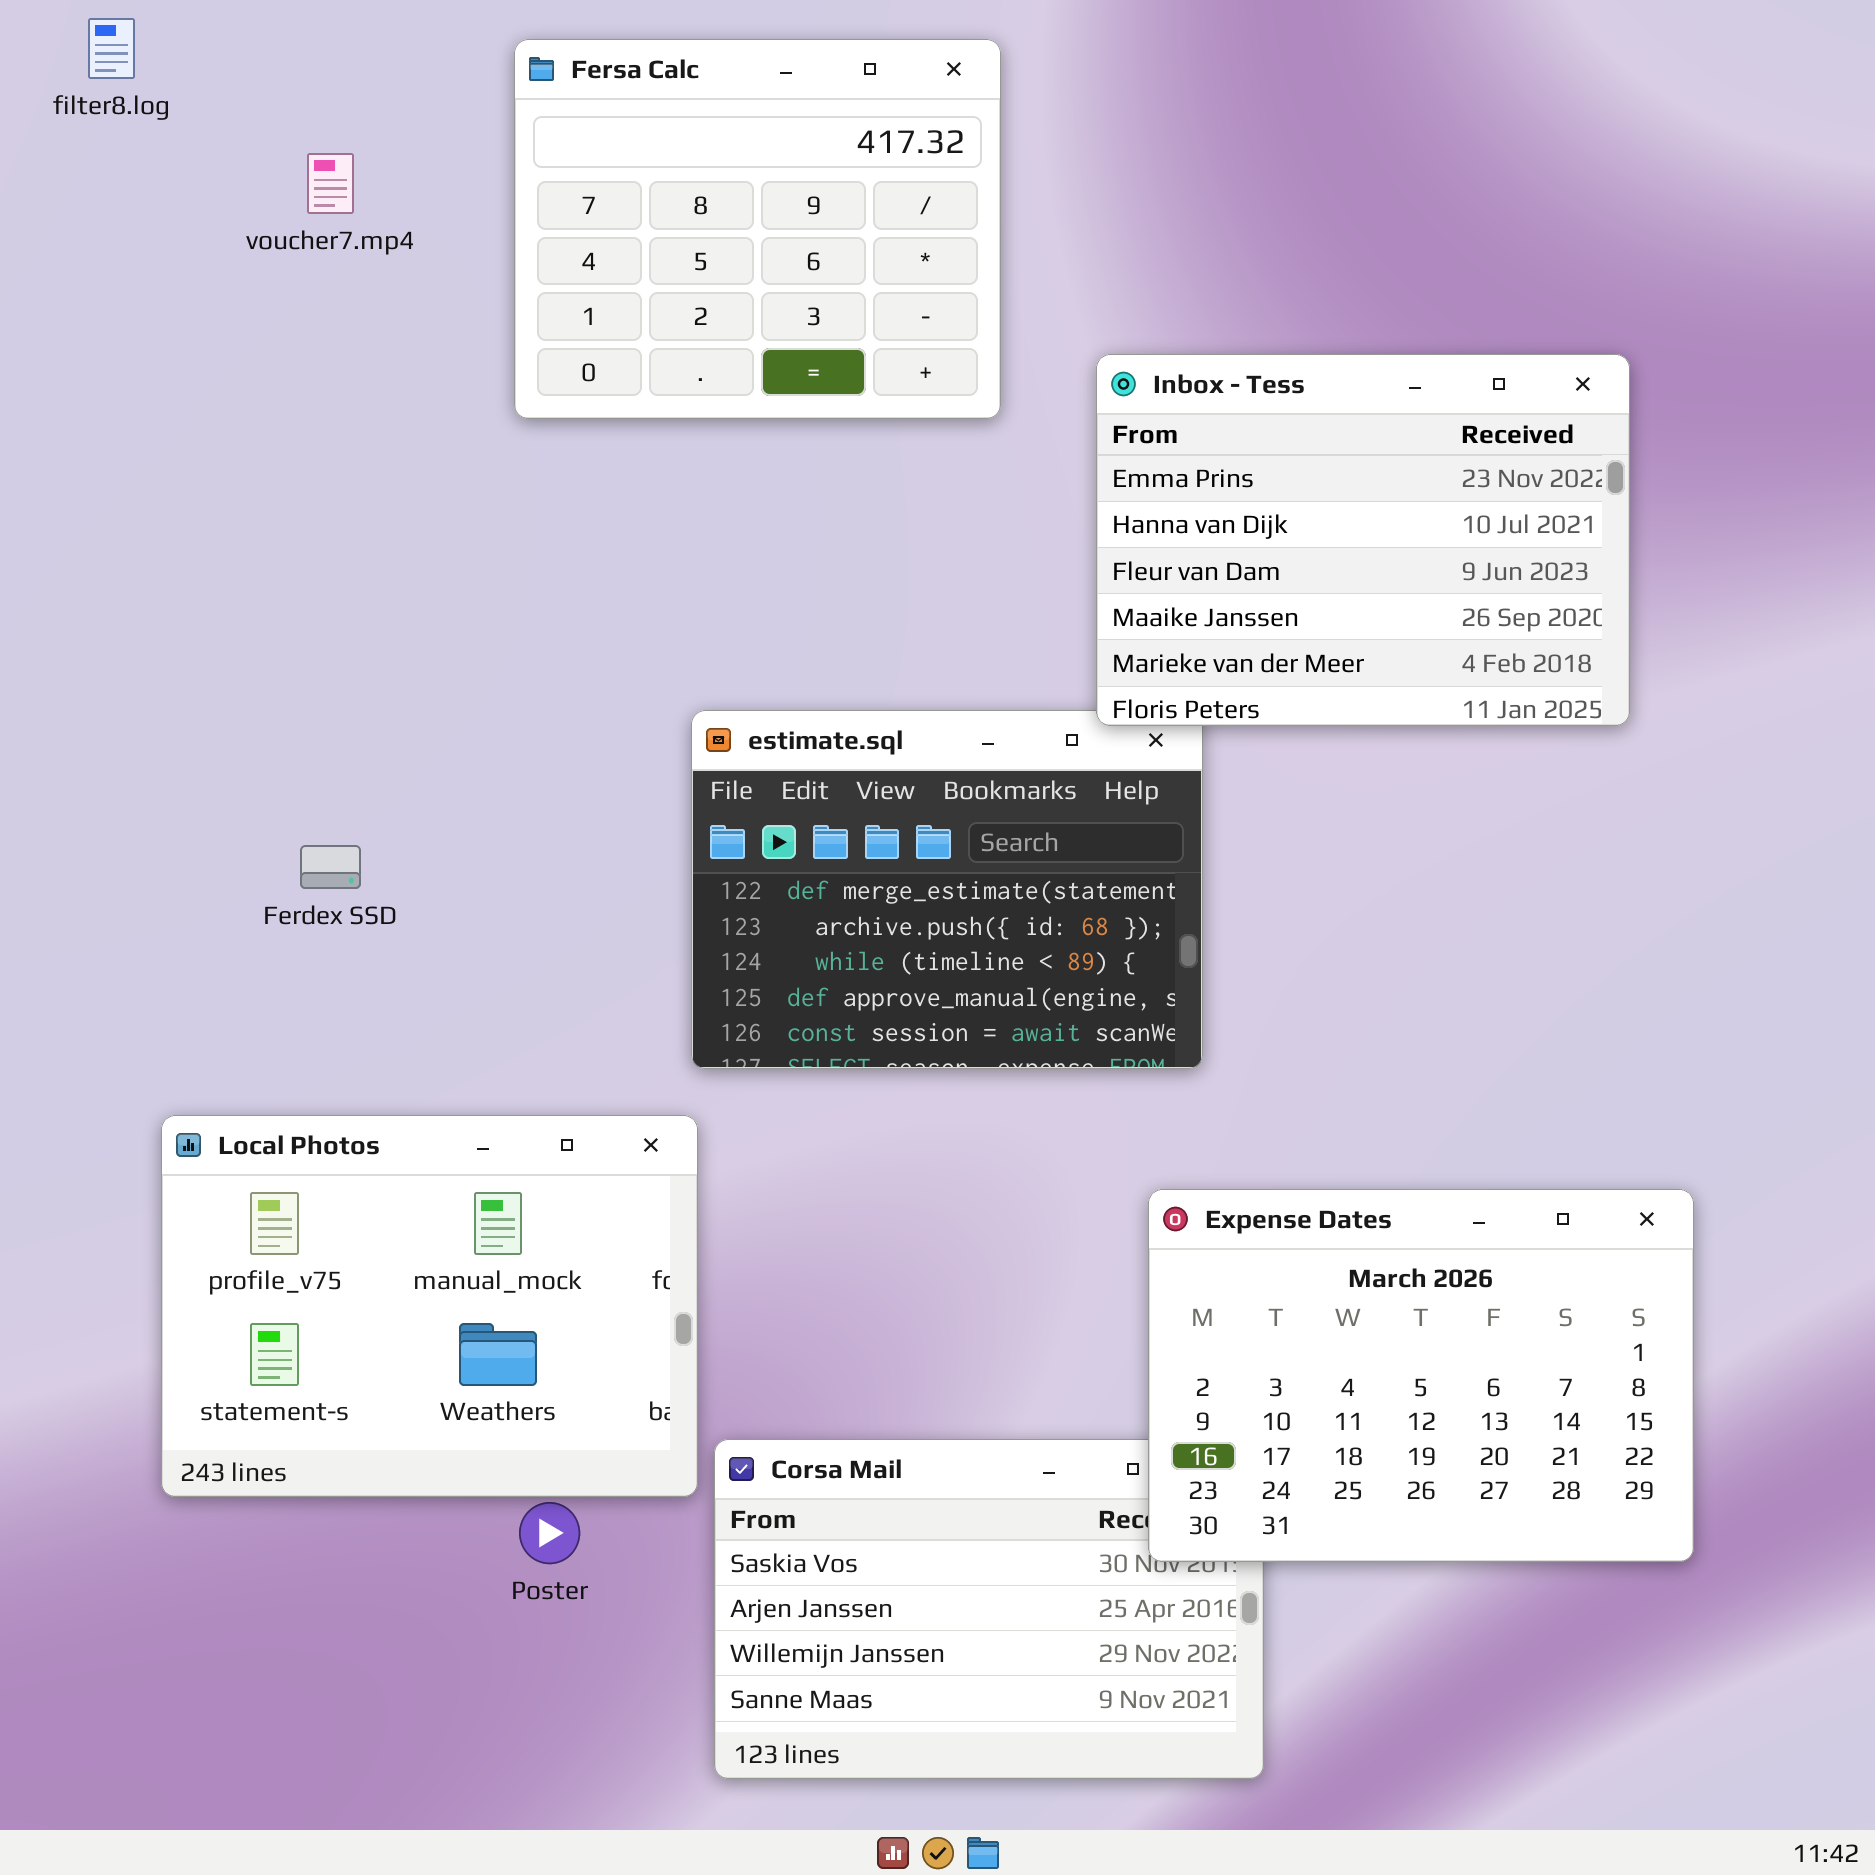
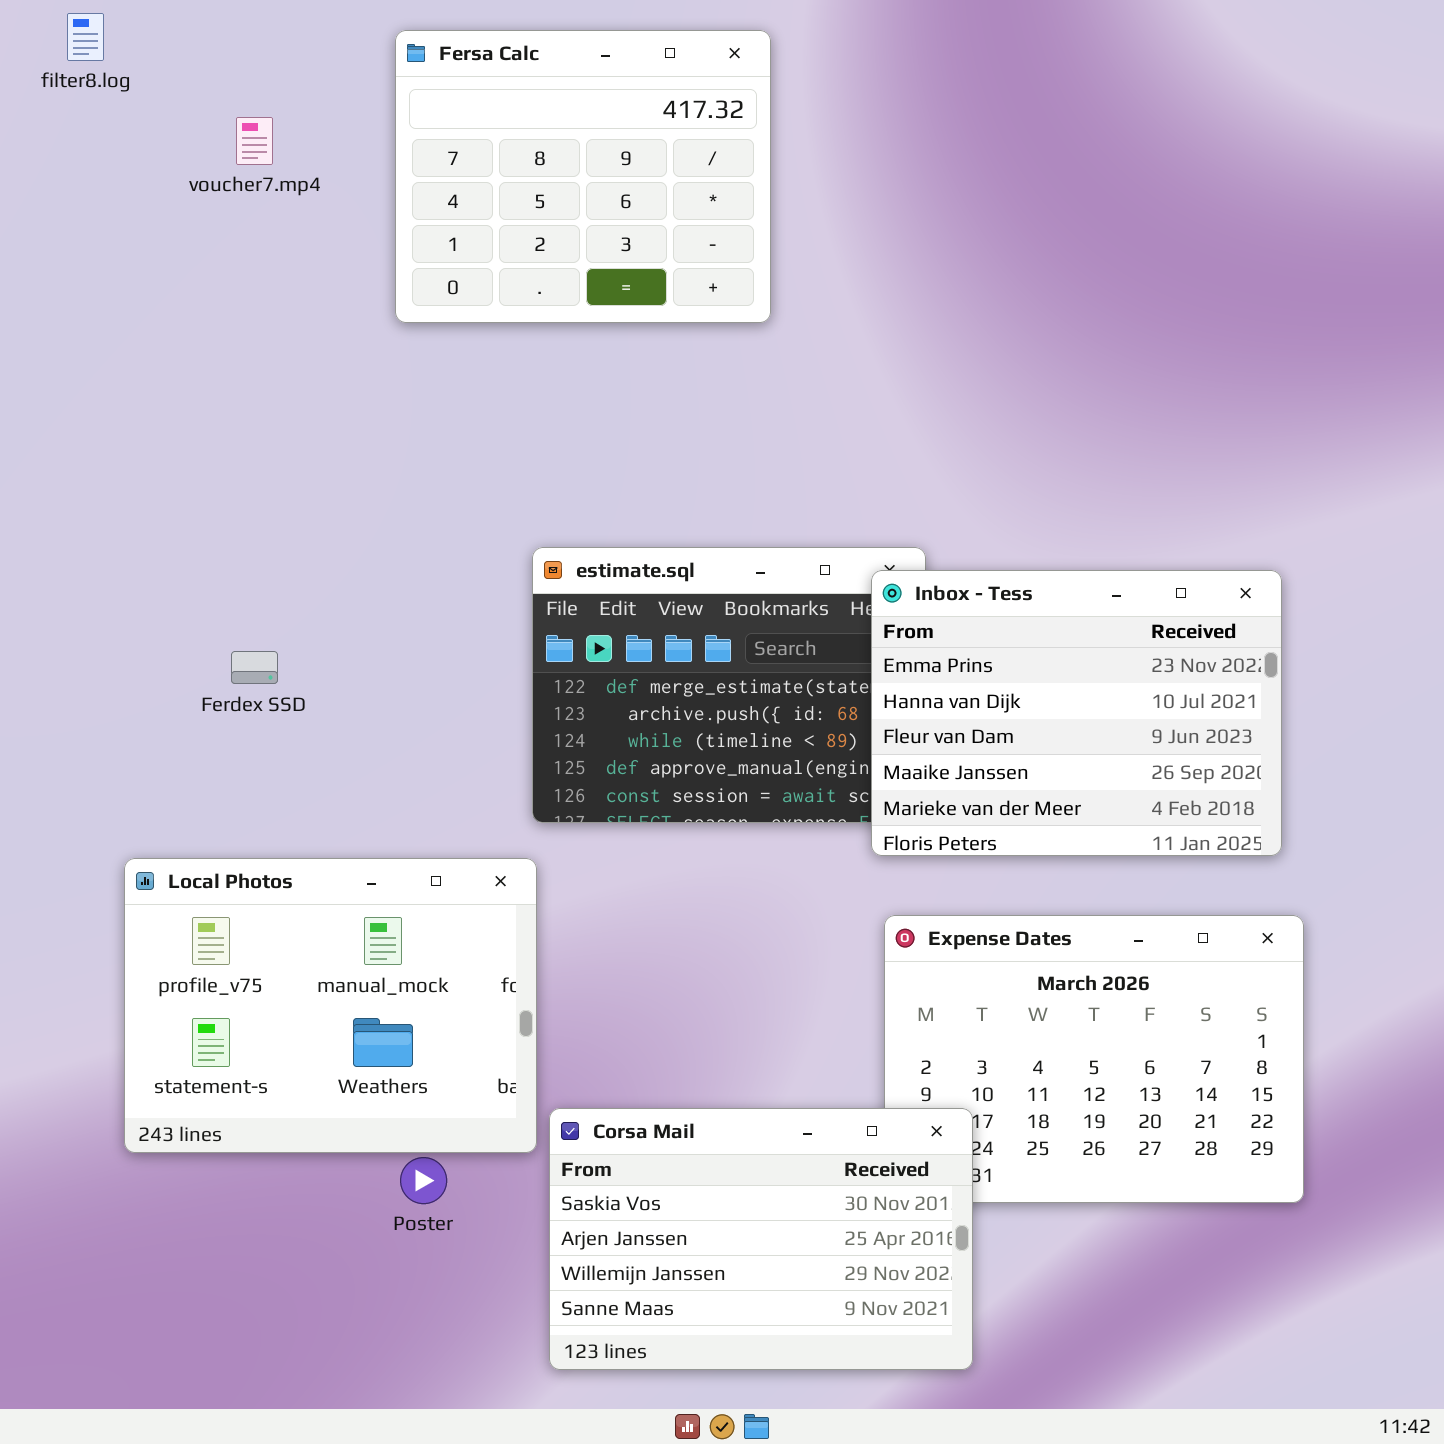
Inbox - Tess: [1096,354,1630,726] -> [871,570,1282,856], moved
Corsa Mail: [714,1439,1264,1779] -> [549,1108,973,1370], raised

